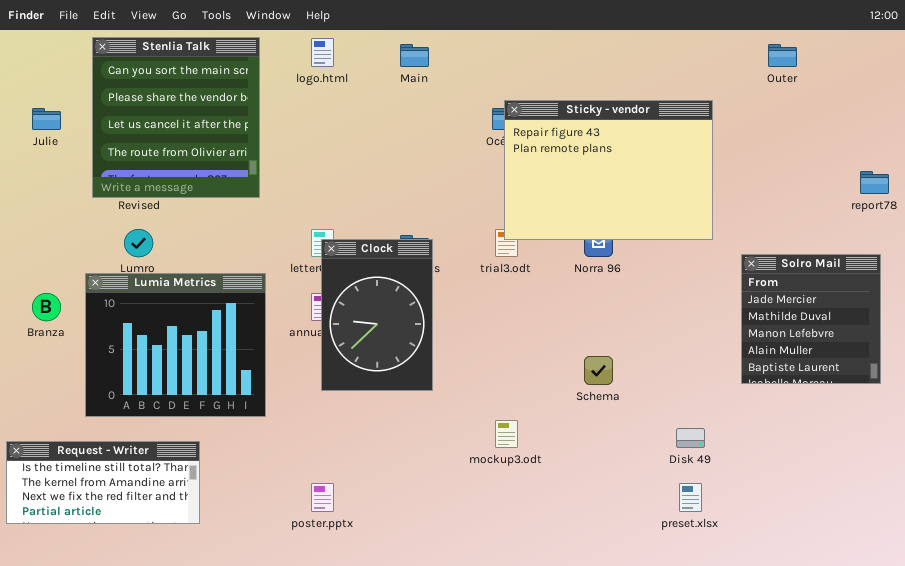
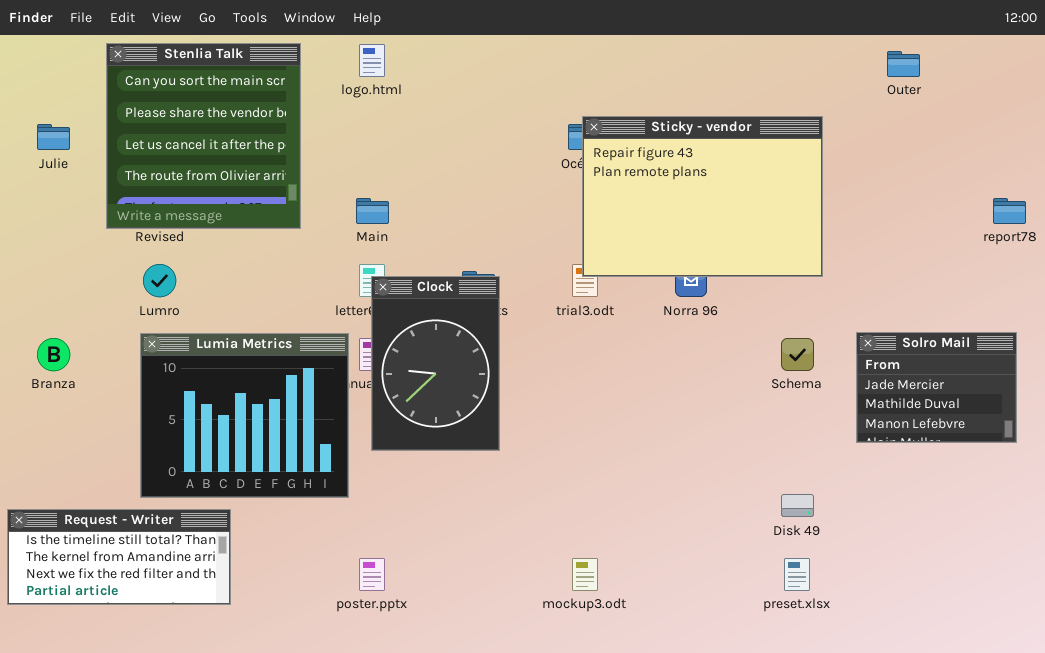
Main: [400,44,429,67] -> [356,198,389,224], moved
Solro Mail: [741,254,881,384] -> [856,332,1017,443], resized
Lumia Metrics: [85,273,266,417] -> [140,333,349,498], moved
Schema: [584,356,613,385] -> [781,338,814,371], moved
mockup3.odt: [495,420,518,448] -> [572,558,598,591], moved

